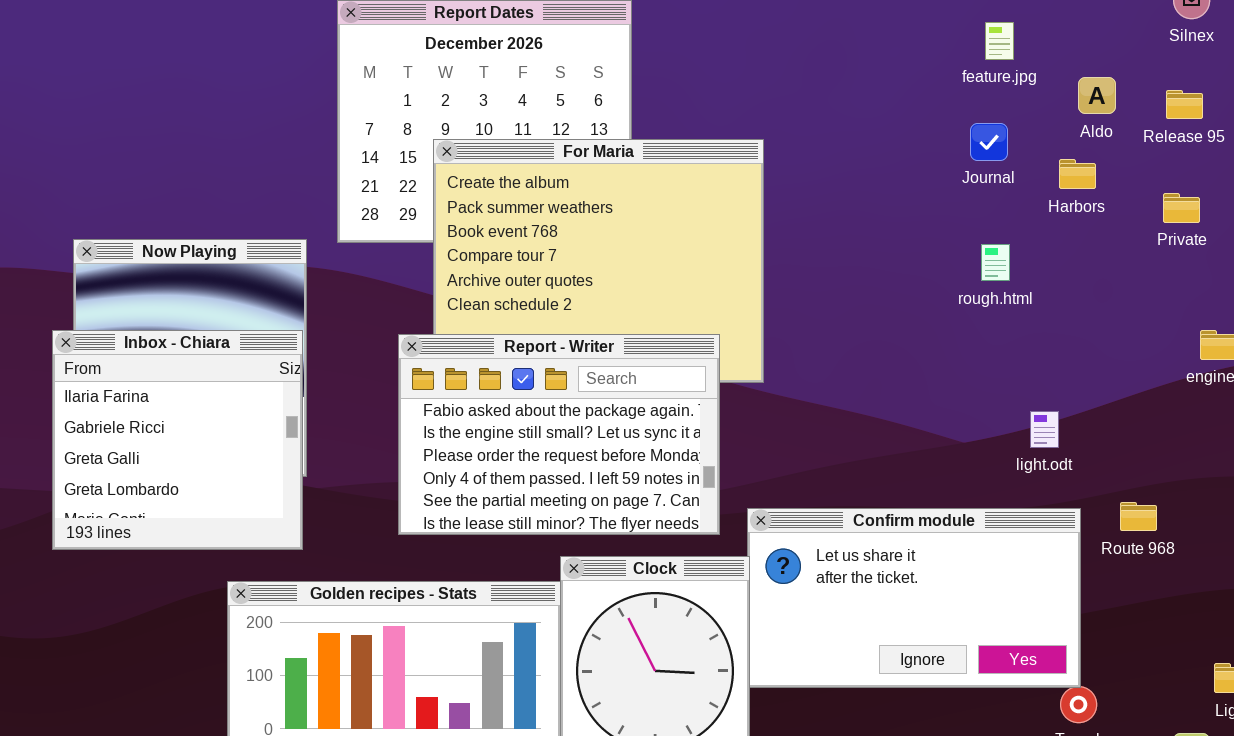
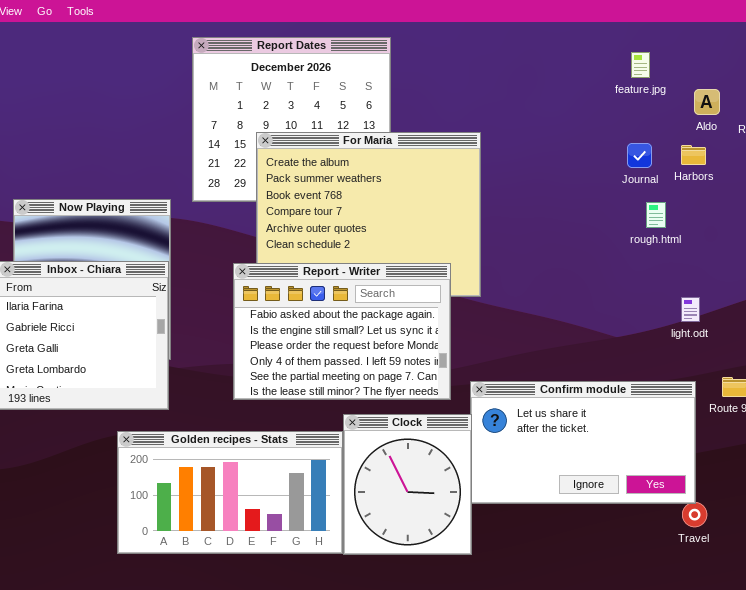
Journal: [970,123,1008,161] -> [627,143,652,168], moved
rough.html: [981,244,1010,281] -> [646,202,666,228], moved
light.odt: [1030,411,1059,448] -> [681,297,700,322], moved

